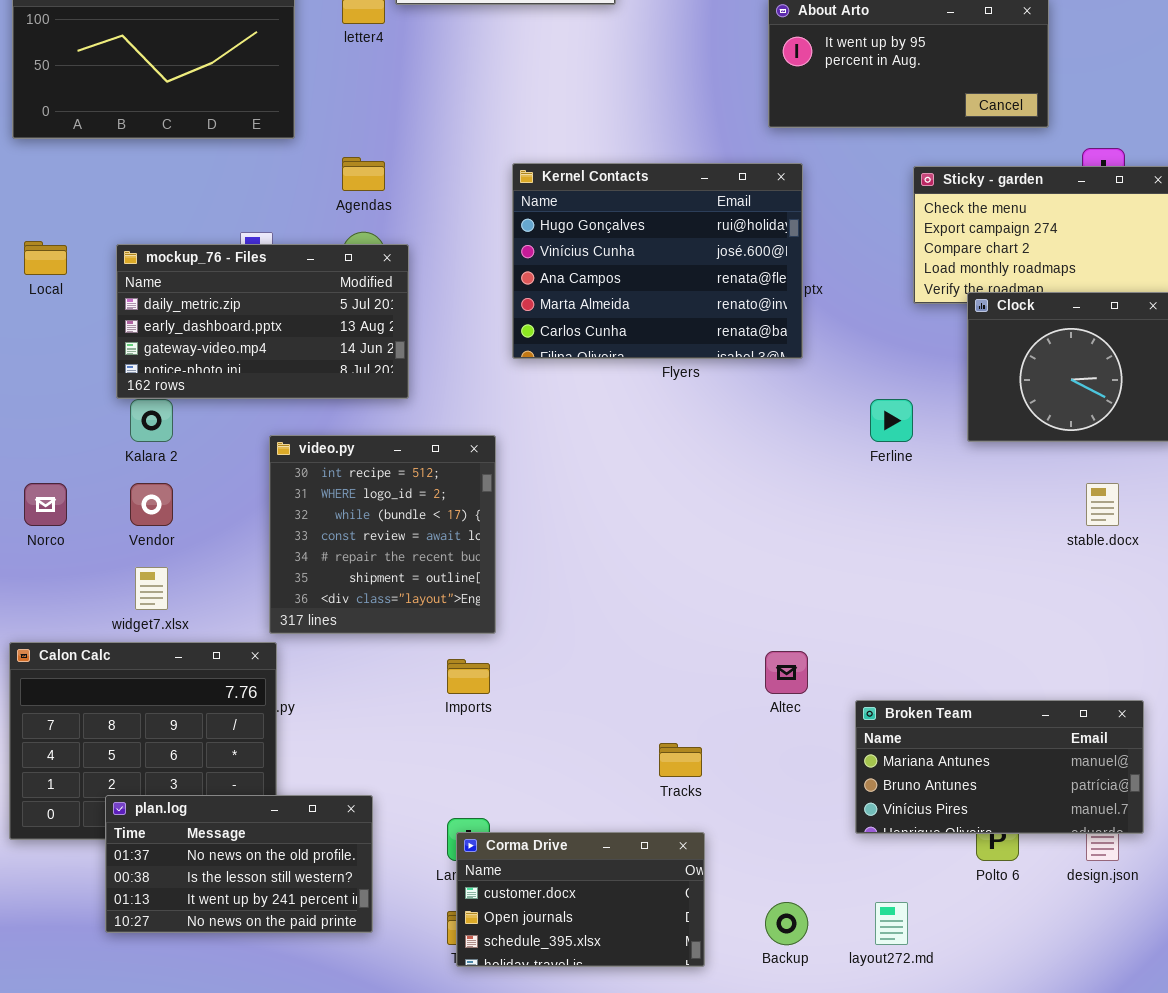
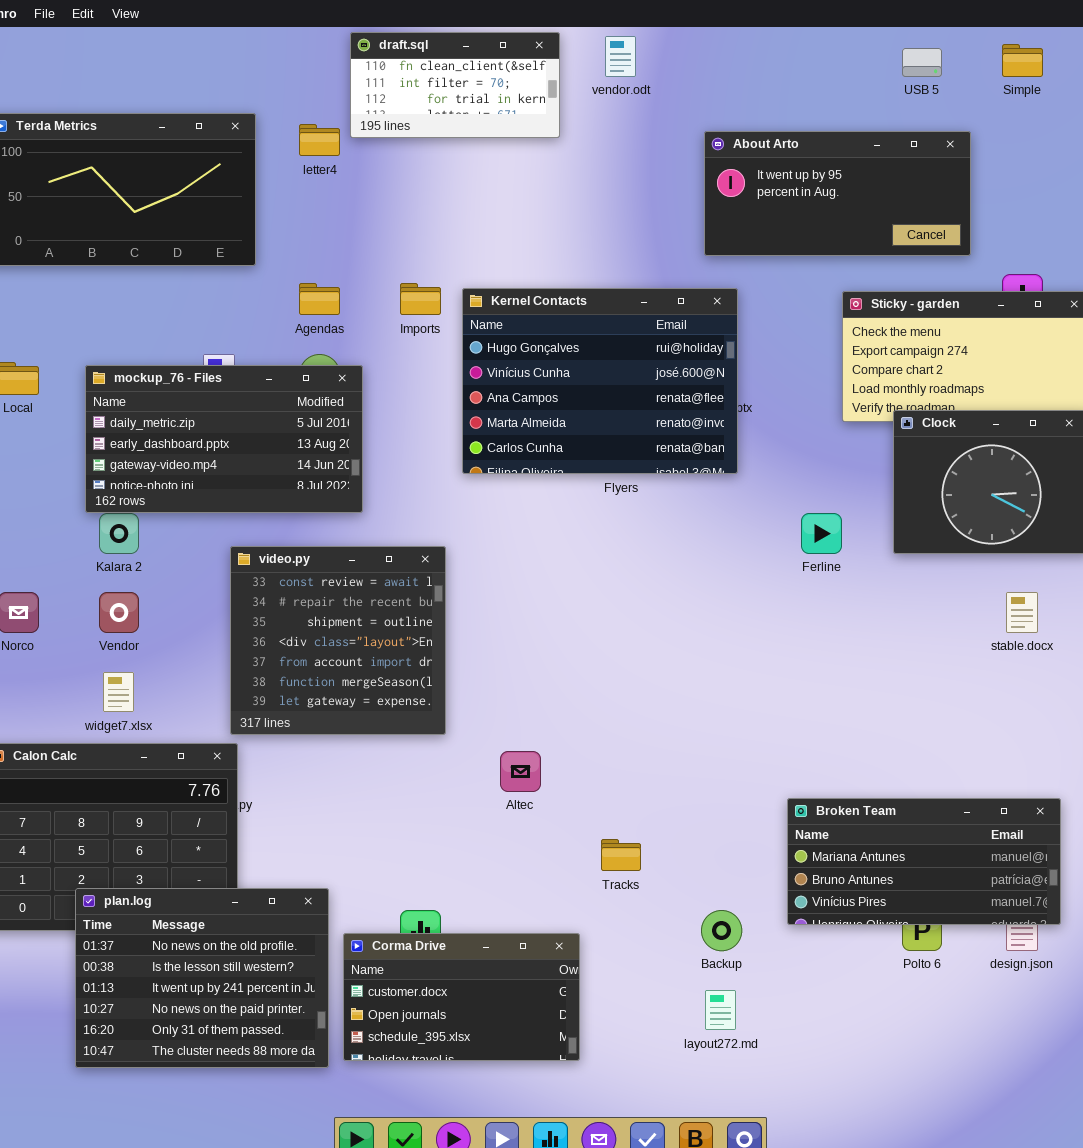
video.py: [269,435,496,634] -> [230,546,446,735], scrolled down 3 rows
Altec: [765,651,808,694] -> [500,751,541,792], moved
Imports: [447,659,490,694] -> [400,283,441,315], moved
plan.log: [105,795,373,933] -> [75,888,329,1068], resized
Corma Drive: [456,832,705,967] -> [343,933,580,1061], moved
Backup: [765,902,808,945] -> [701,910,742,951], moved
layout272.md: [875,902,908,945] -> [705,990,736,1030], moved

